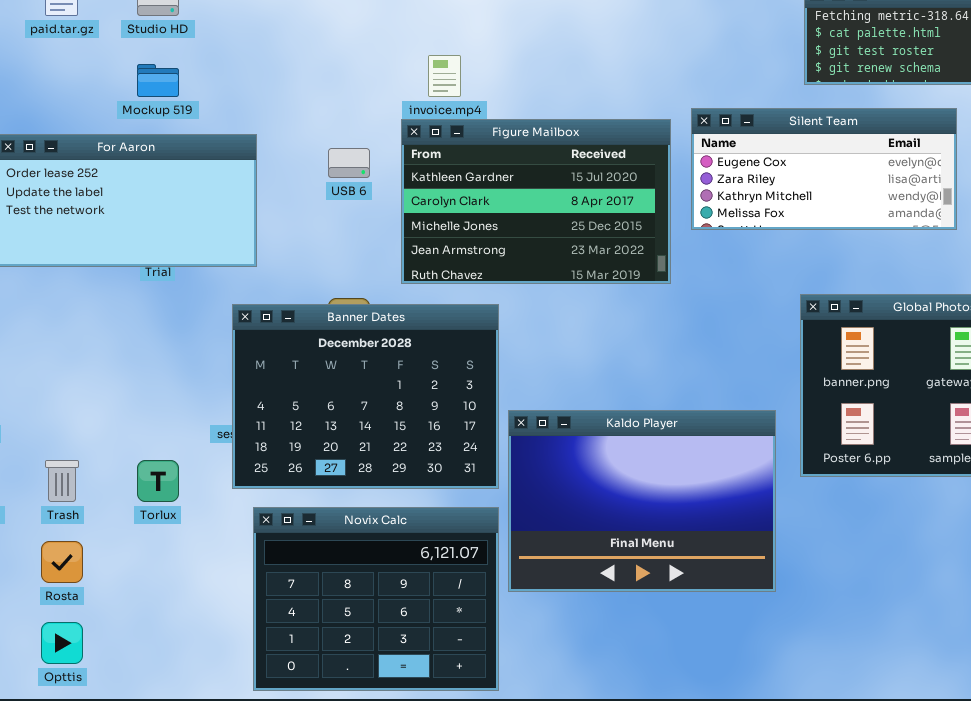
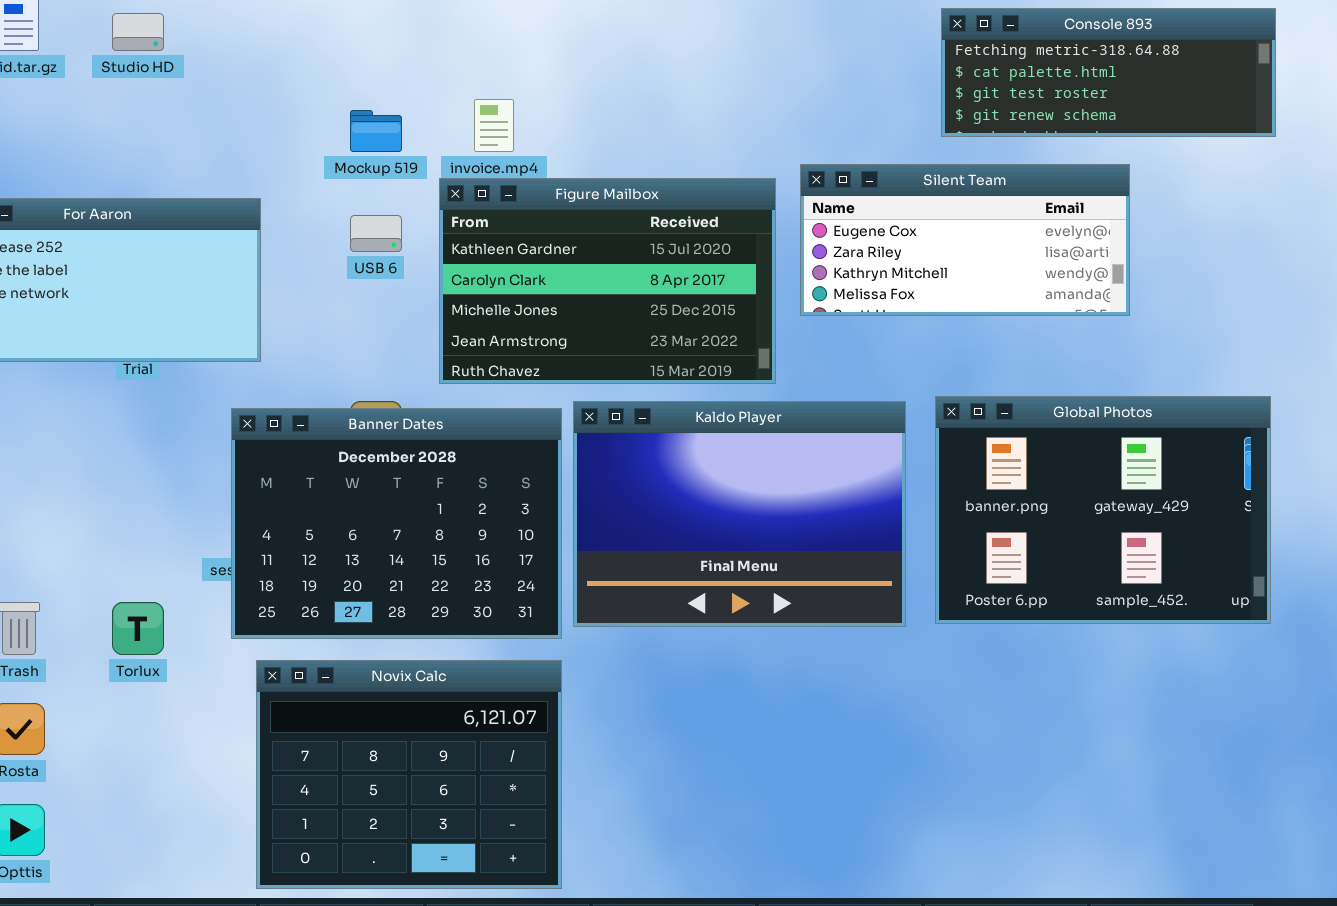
Mockup 519: [137,64,179,97] -> [350,110,402,152], moved
Kaldo Player: [508,410,776,592] -> [573,401,906,627], moved

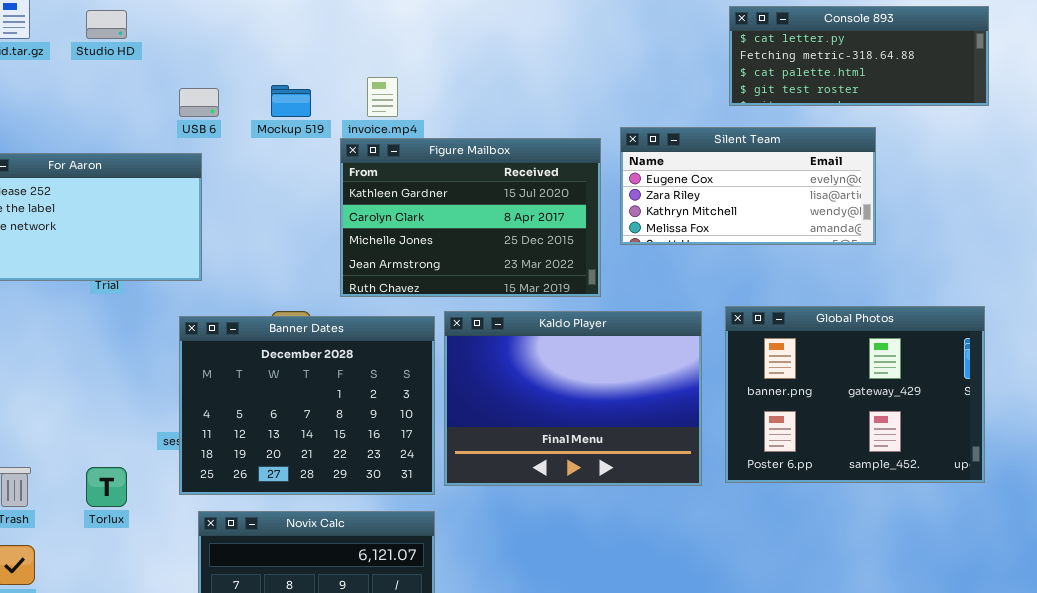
Console 893: [941,8,1276,137] -> [729,6,989,106], scrolled up 1 row
USB 6: [350,215,402,252] -> [179,88,219,117], moved

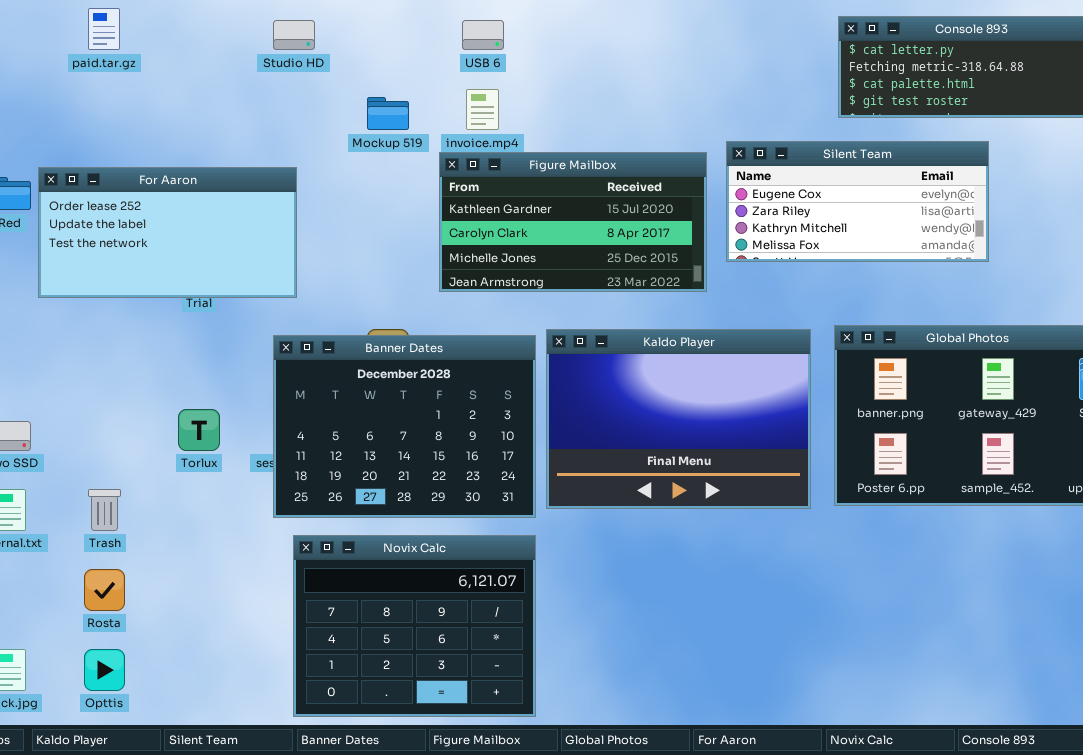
Studio HD: [86,10,127,39] -> [273,20,315,50], moved
USB 6: [179,88,219,117] -> [462,20,504,50], moved
Figure Mailbox: [340,138,601,297] -> [439,152,707,292], resized
Torlux: [86,467,127,507] -> [178,409,220,451], moved

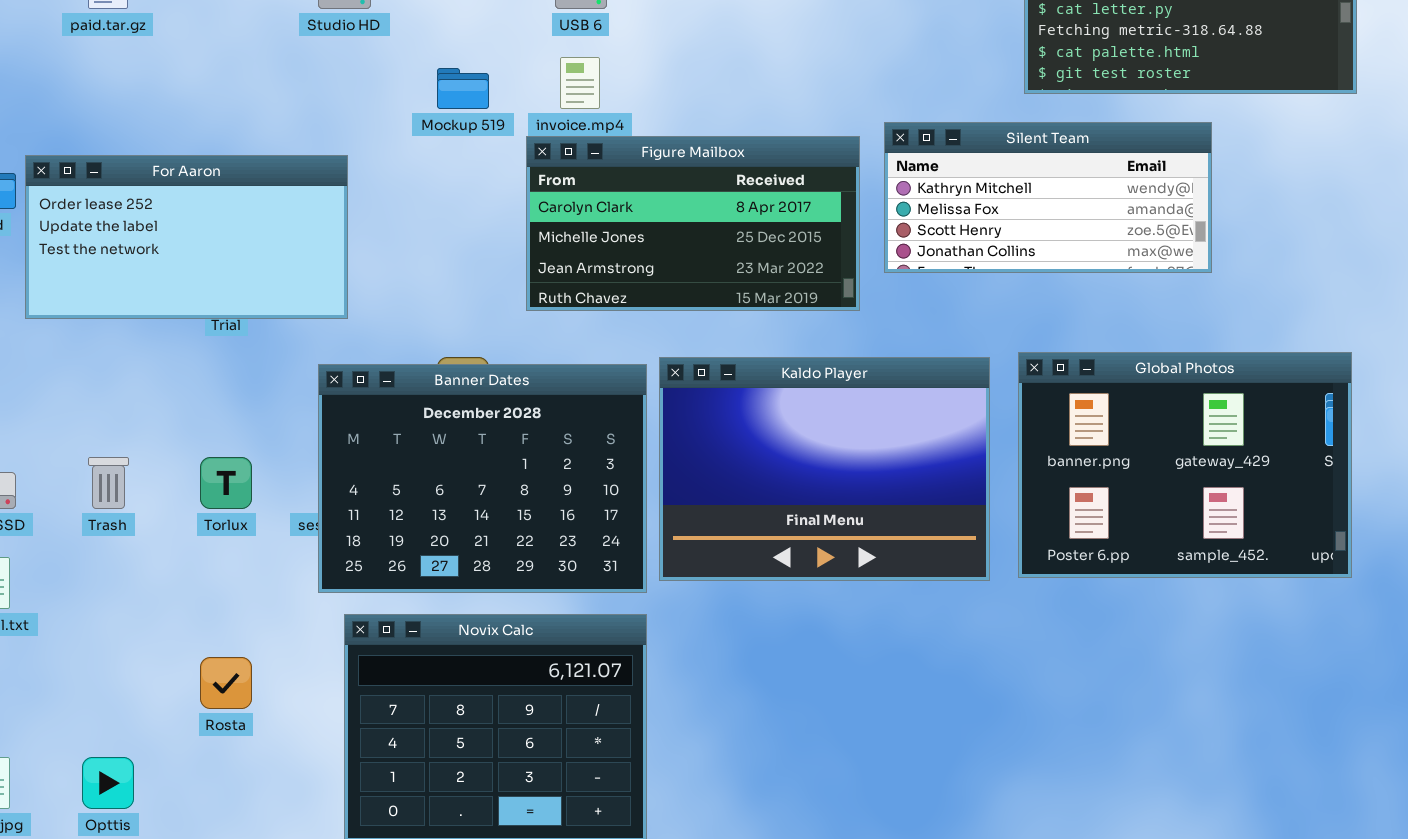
Silent Team: [726,141,989,262] -> [884,122,1212,273], scrolled down 2 rows
Figure Mailbox: [439,152,707,292] -> [526,136,860,311], scrolled down 1 row
Trash: [88,489,121,531] -> [88,457,129,509], moved
Rosta: [84,569,125,611] -> [200,657,252,709], moved

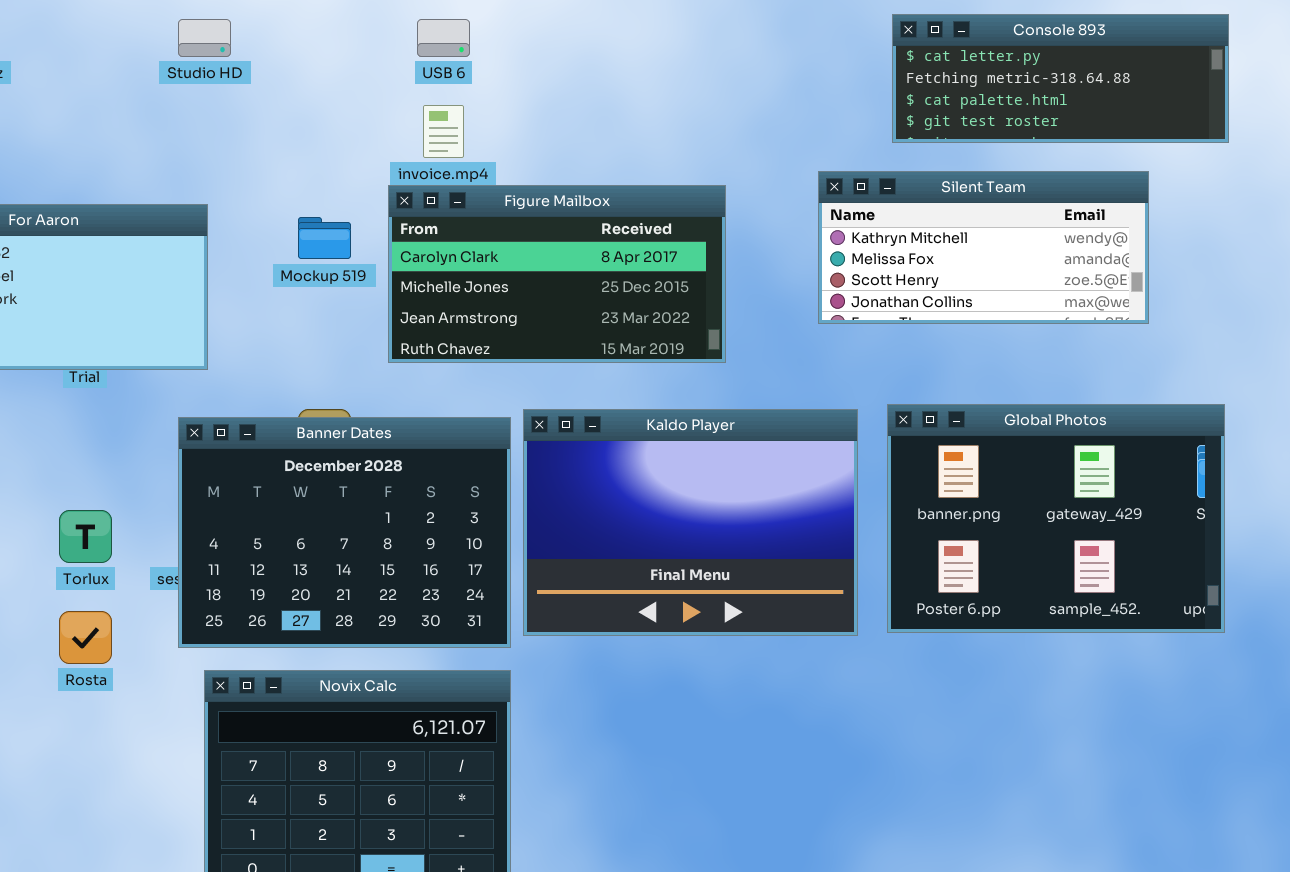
Mockup 519: [437,68,489,109] -> [298,217,351,259], moved
Silent Team: [884,122,1212,273] -> [818,171,1149,324], moved
Rosta: [200,657,252,709] -> [59,611,112,664], moved

